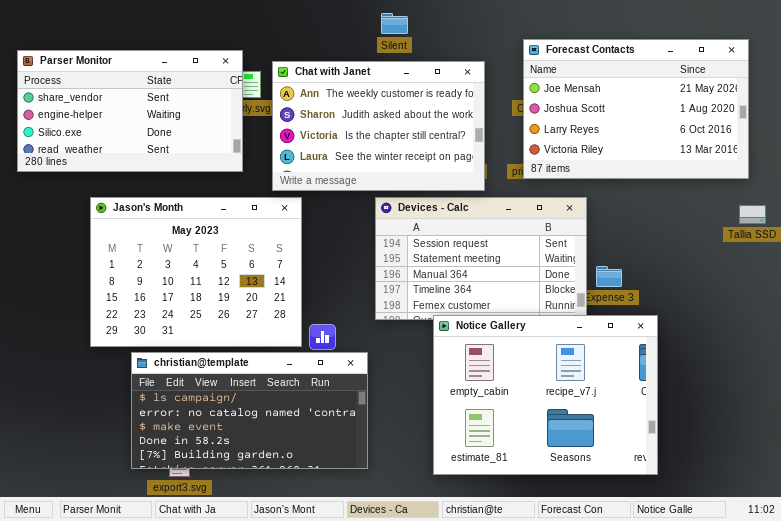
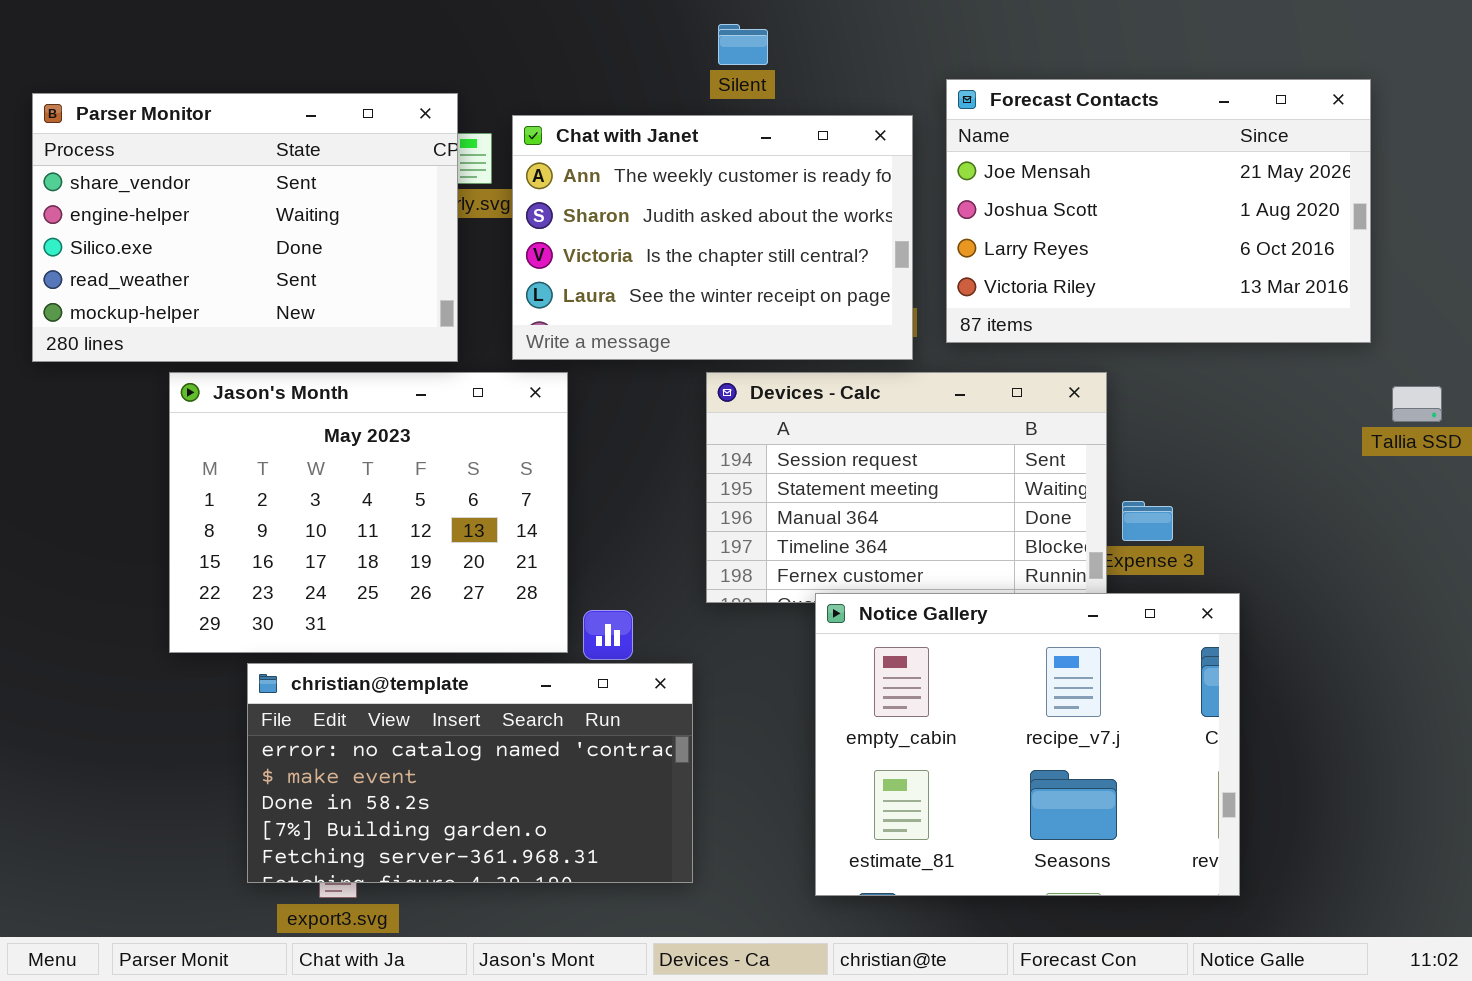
Forecast Contacts: [523,39,749,179] -> [946,79,1371,343], moved
Parser Monitor: [17,50,243,172] -> [32,93,458,362], resized
christian@template: [131,352,368,469] -> [247,663,693,883], scrolled down 1 row

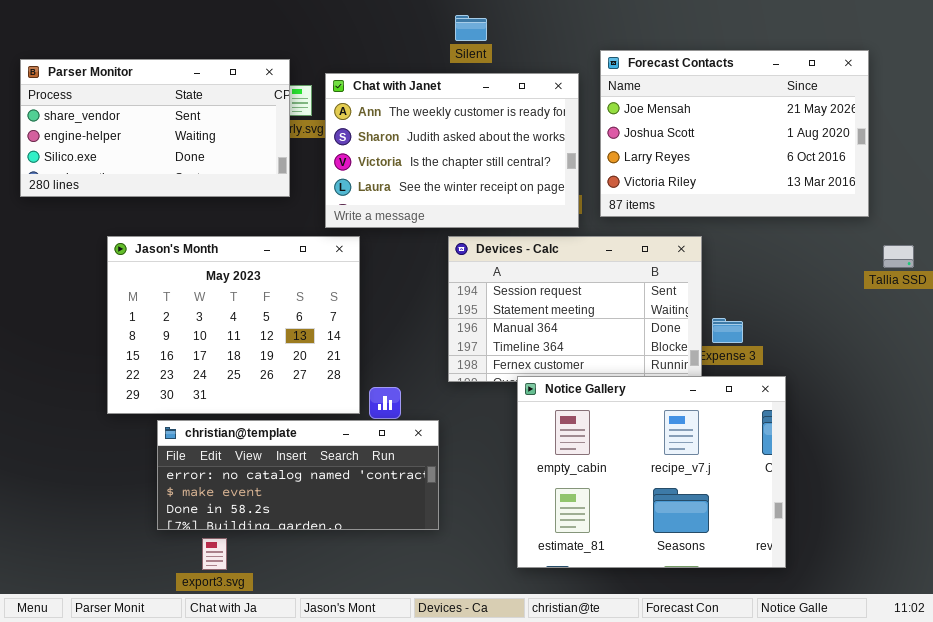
Parser Monitor: [32,93,458,362] -> [20,59,290,197], resized
christian@template: [247,663,693,883] -> [157,420,439,530], resized

